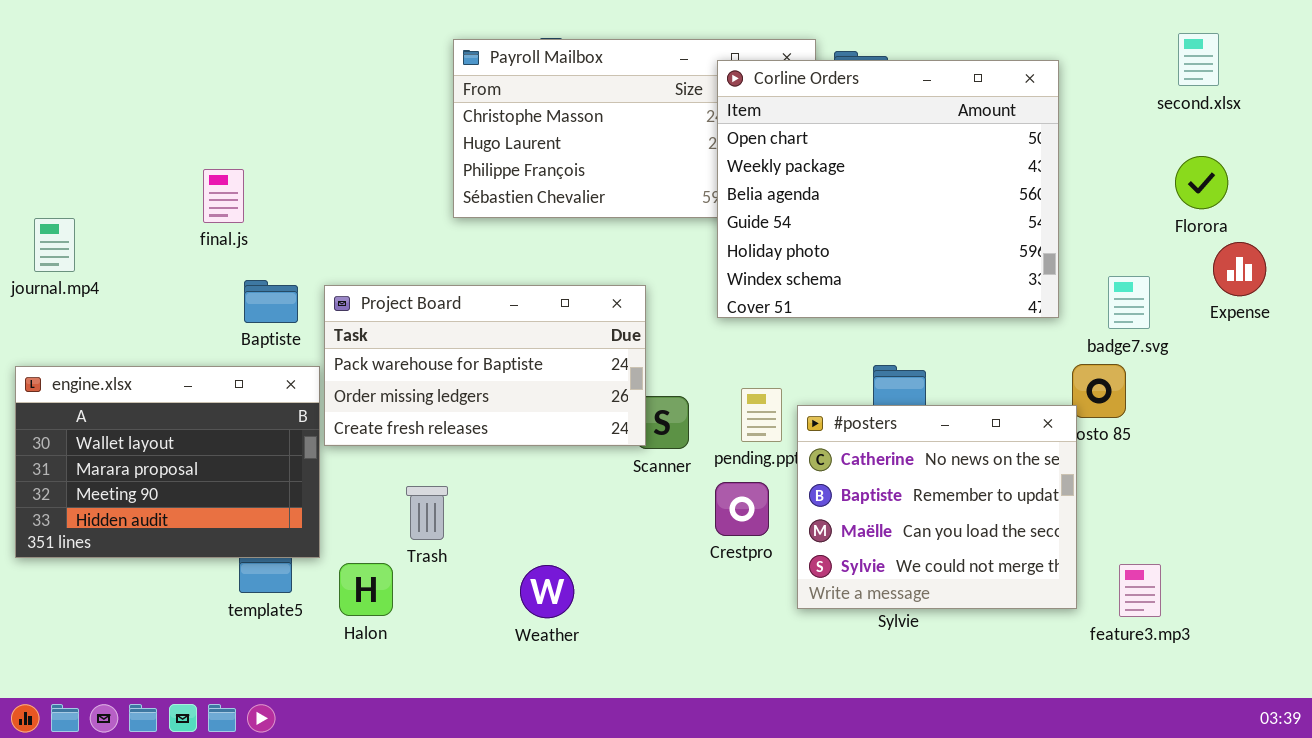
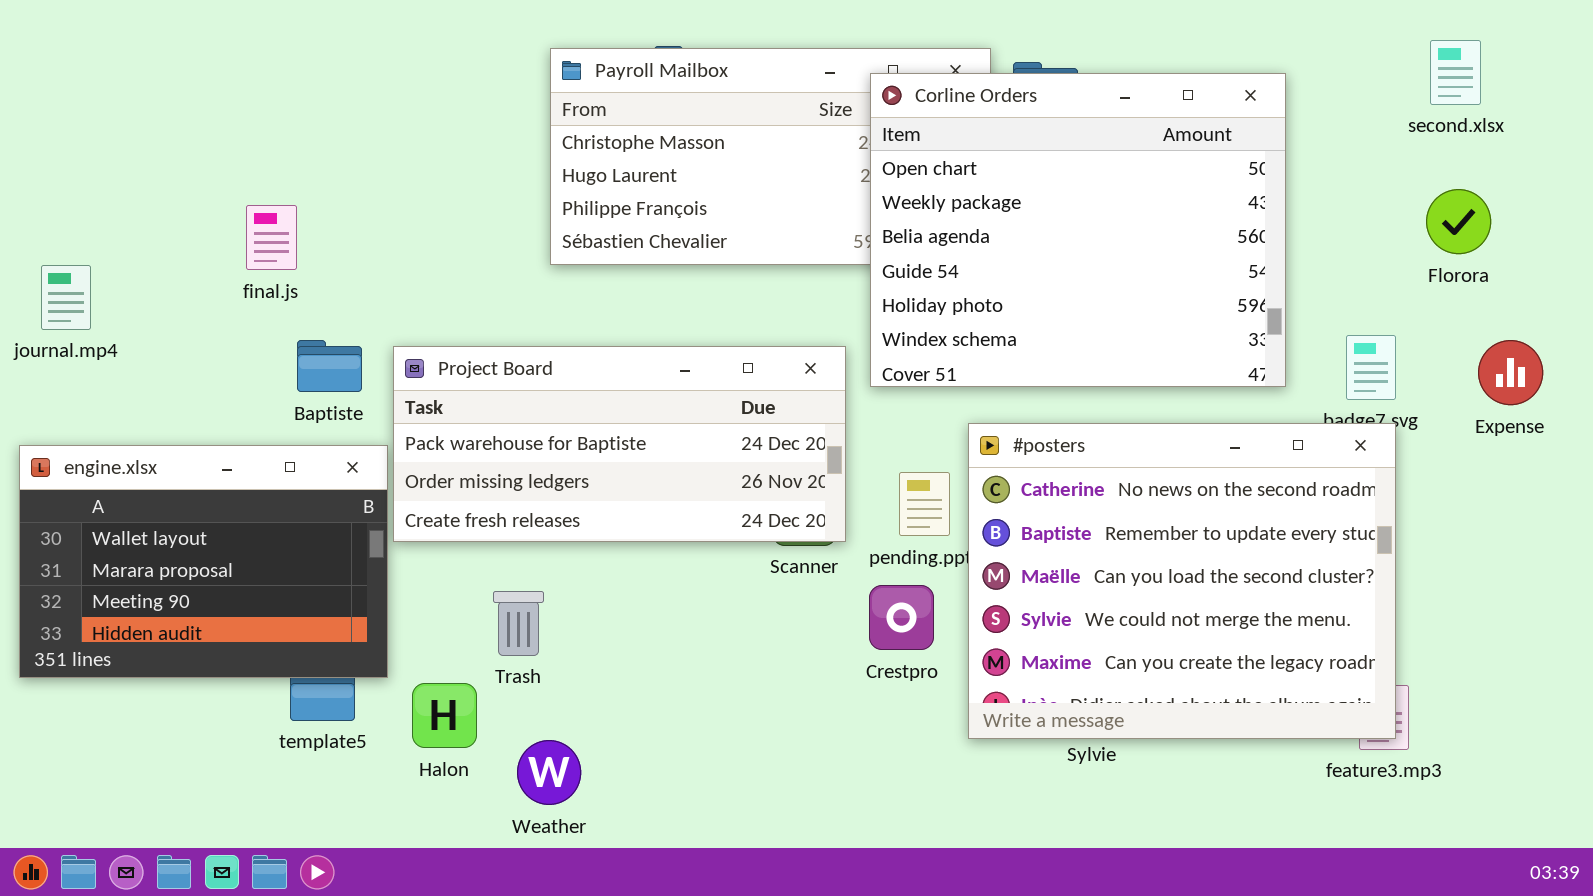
Expense: [1213,242,1266,296] -> [1478,340,1543,405], moved
Project Board: [324,285,646,446] -> [393,346,846,542], resized
#posters: [797,405,1077,609] -> [968,423,1396,739], resized
Weather: [520,565,574,618] -> [517,740,581,805], moved

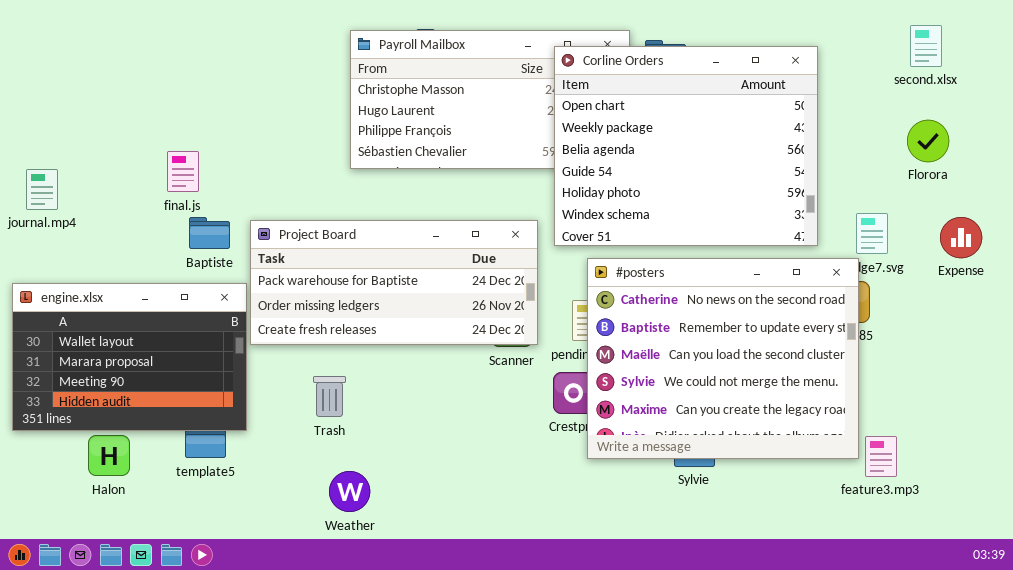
final.js: [246,205,297,270] -> [167,151,199,192], moved
#posters: [968,423,1396,739] -> [587,258,859,459], moved
Halon: [412,683,477,748] -> [88,435,130,476], moved

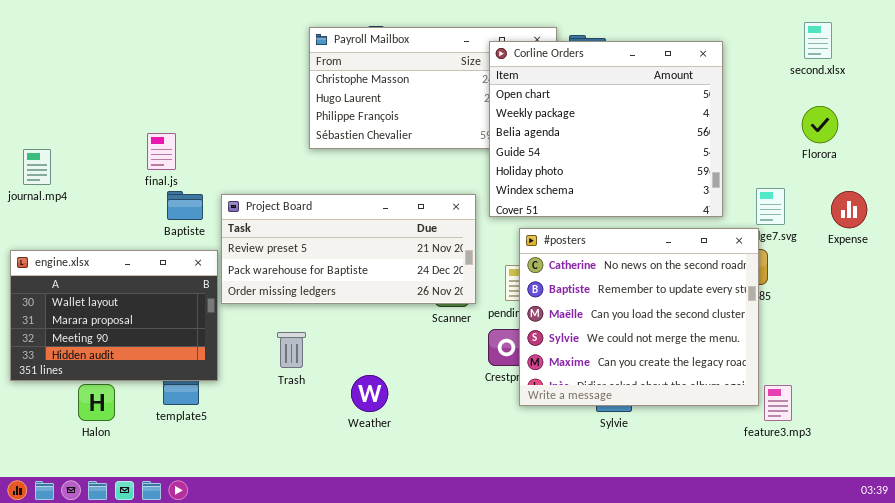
Project Board: [250,220,538,345] -> [221,194,476,304], scrolled up 1 row
Weather: [329,471,370,512] -> [351,375,388,412], moved

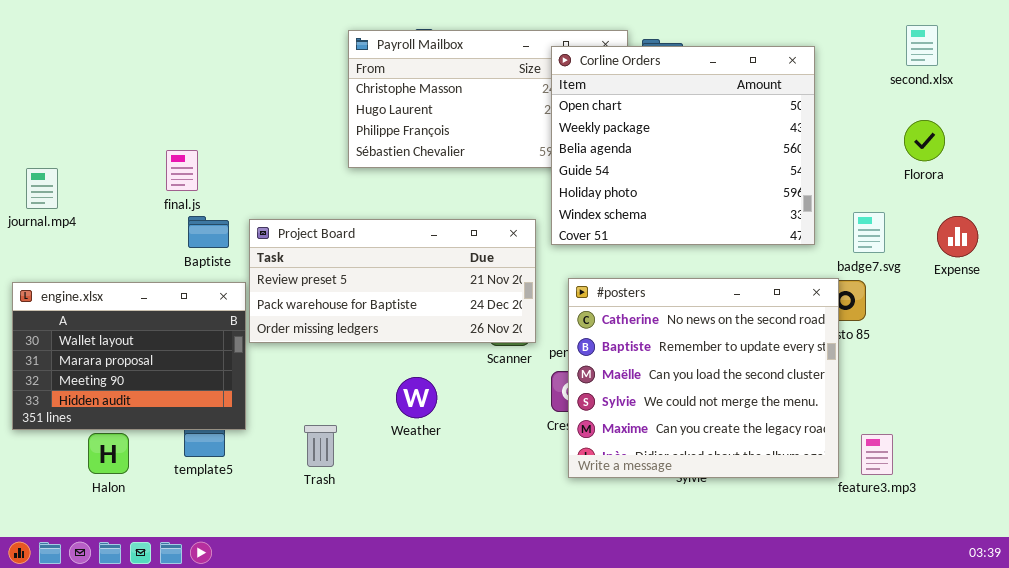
#posters: [519,228,759,406] -> [568,278,839,478], moved
Trash: [277,332,306,368] -> [304,425,337,467], moved
Weather: [351,375,388,412] -> [396,377,437,418], moved

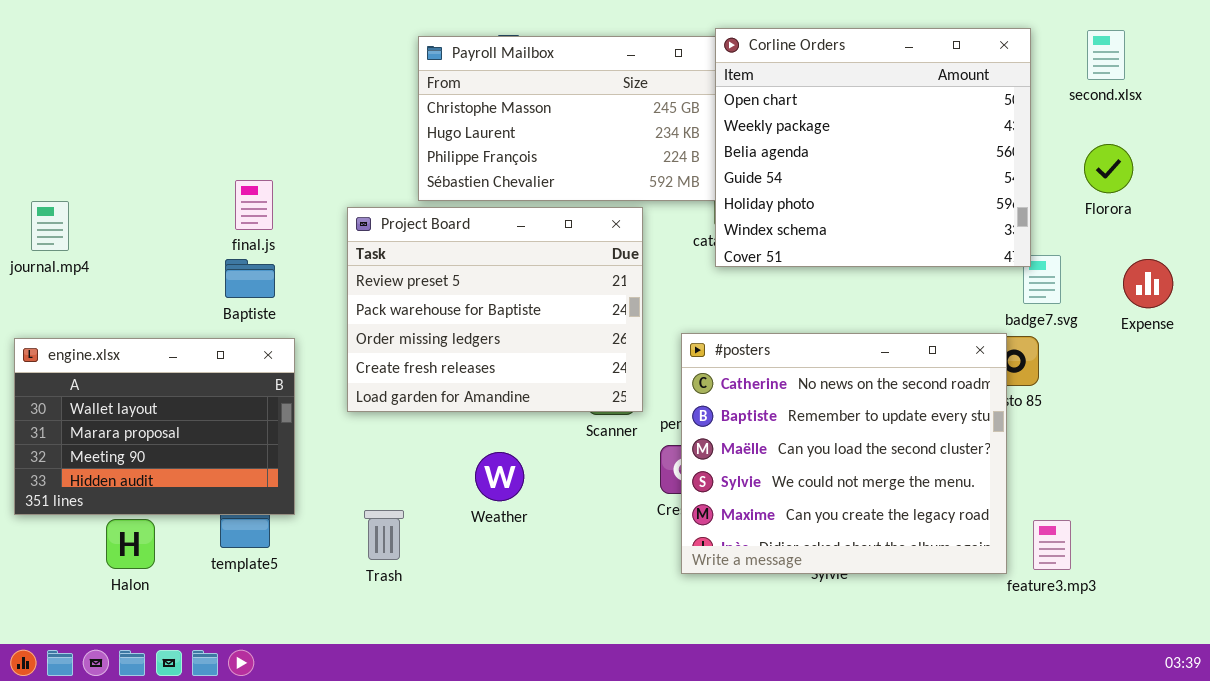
Corline Orders: [551,46,815,245] -> [715,28,1031,267], moved
final.js: [166,150,198,191] -> [235,180,273,230], moved
Project Board: [249,219,536,343] -> [347,207,643,412], resized

